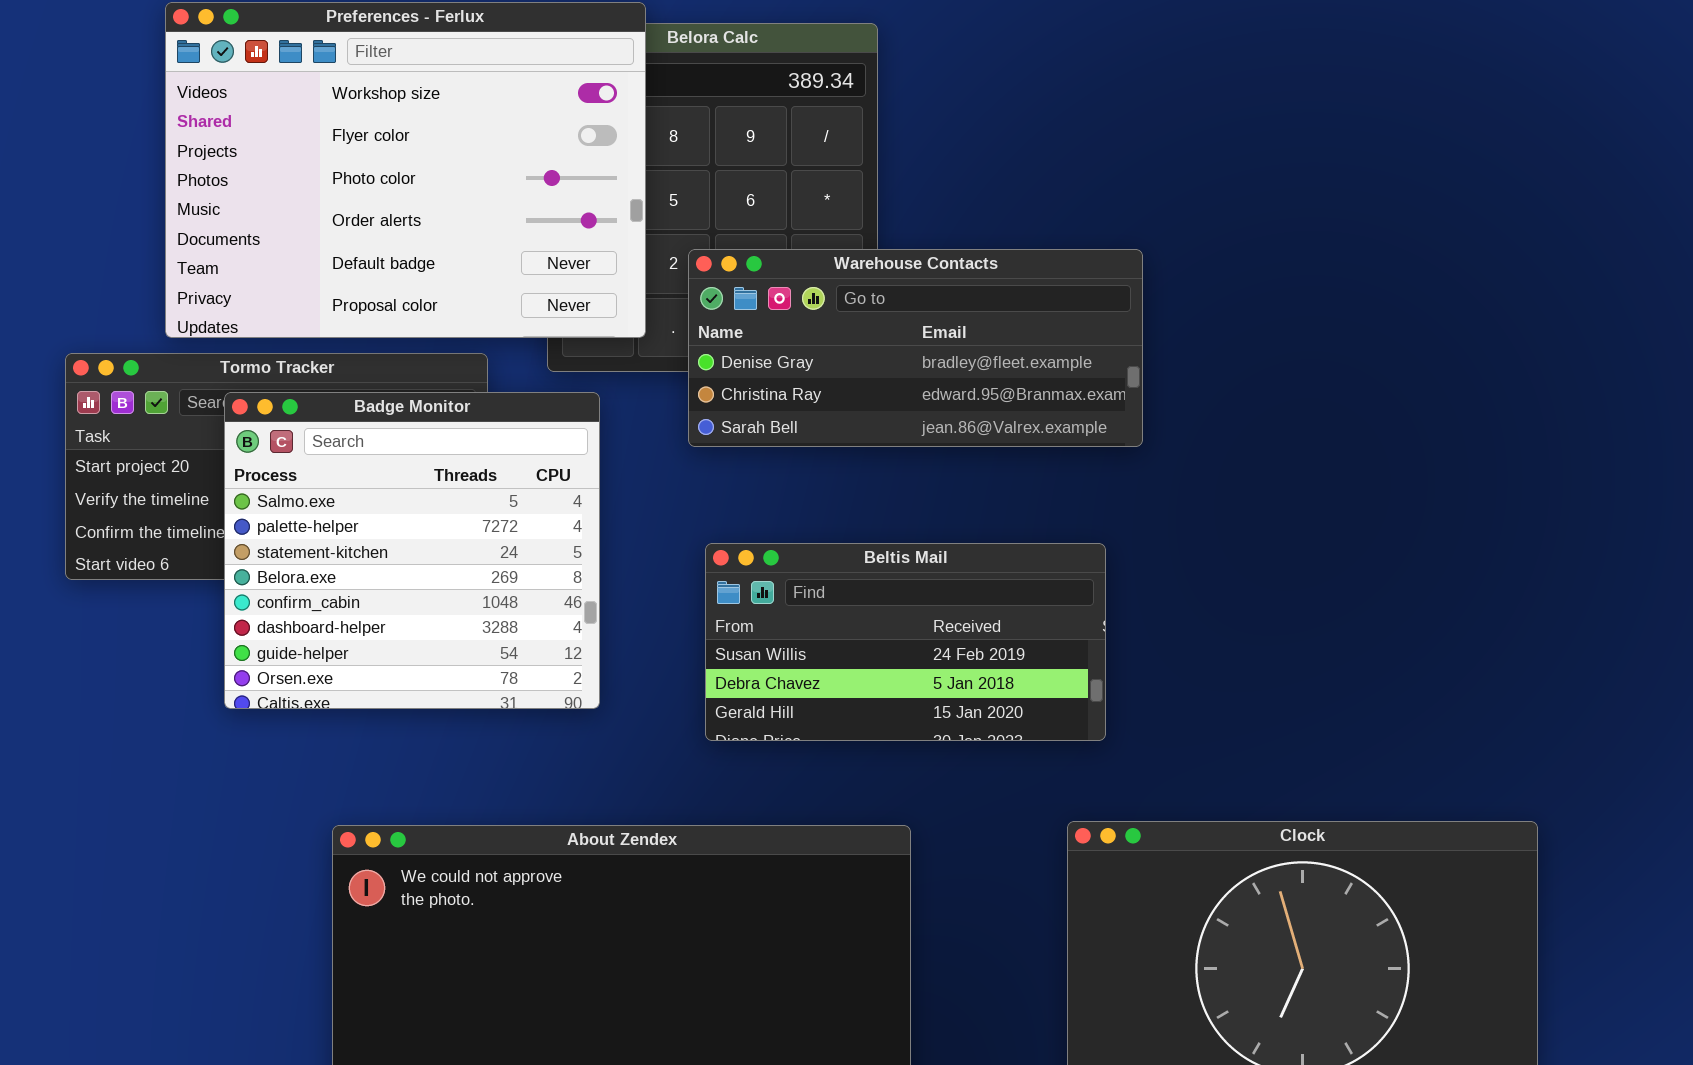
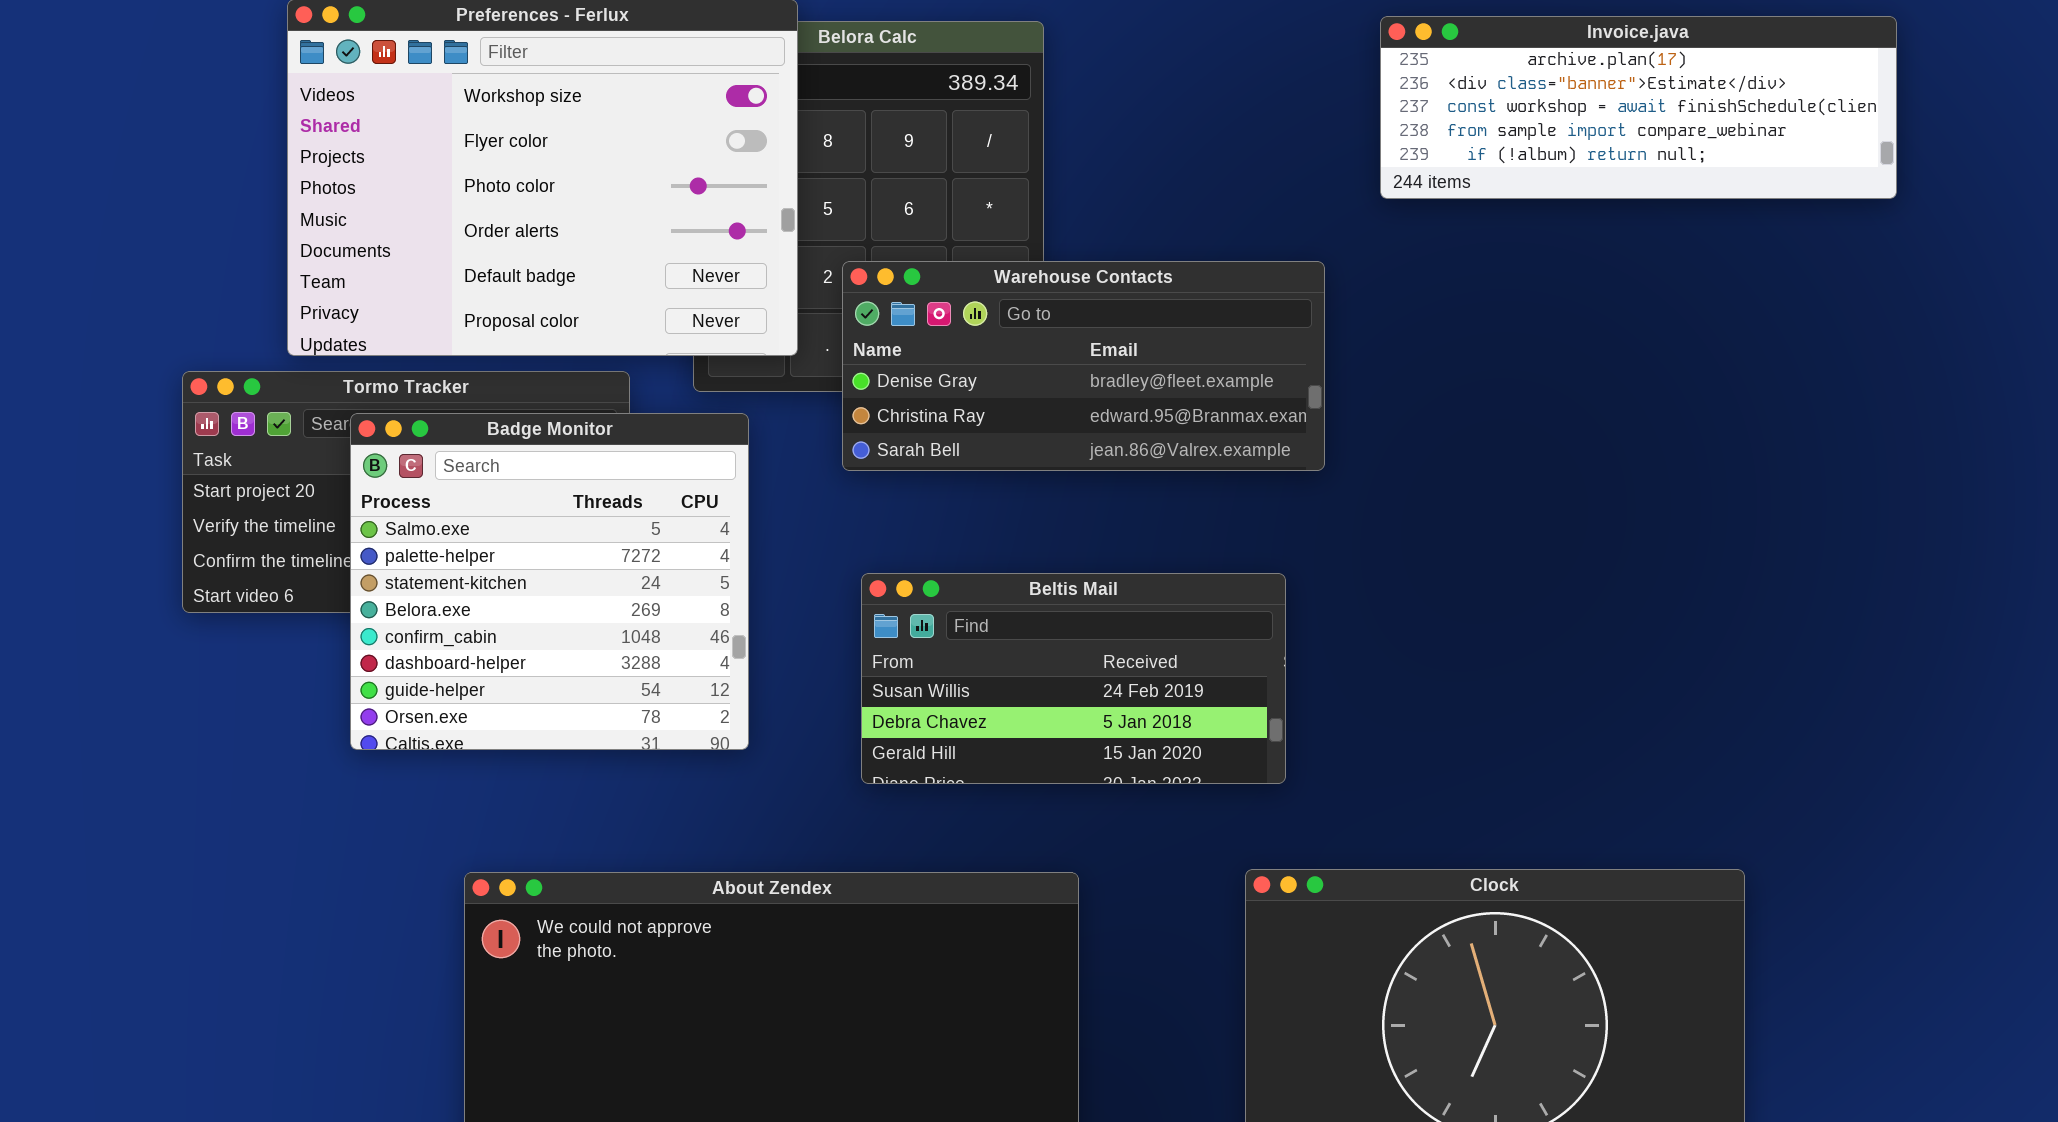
Invoice.java: none -> [1380,16,1897,199], opened

